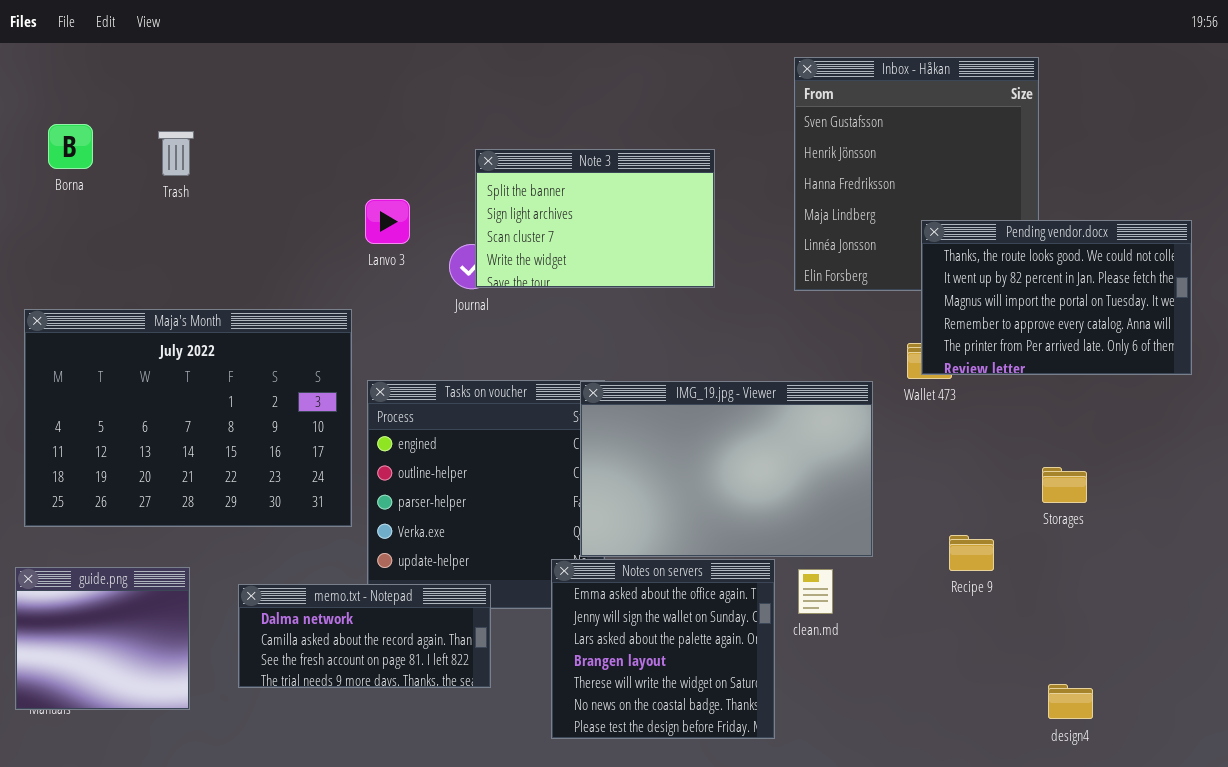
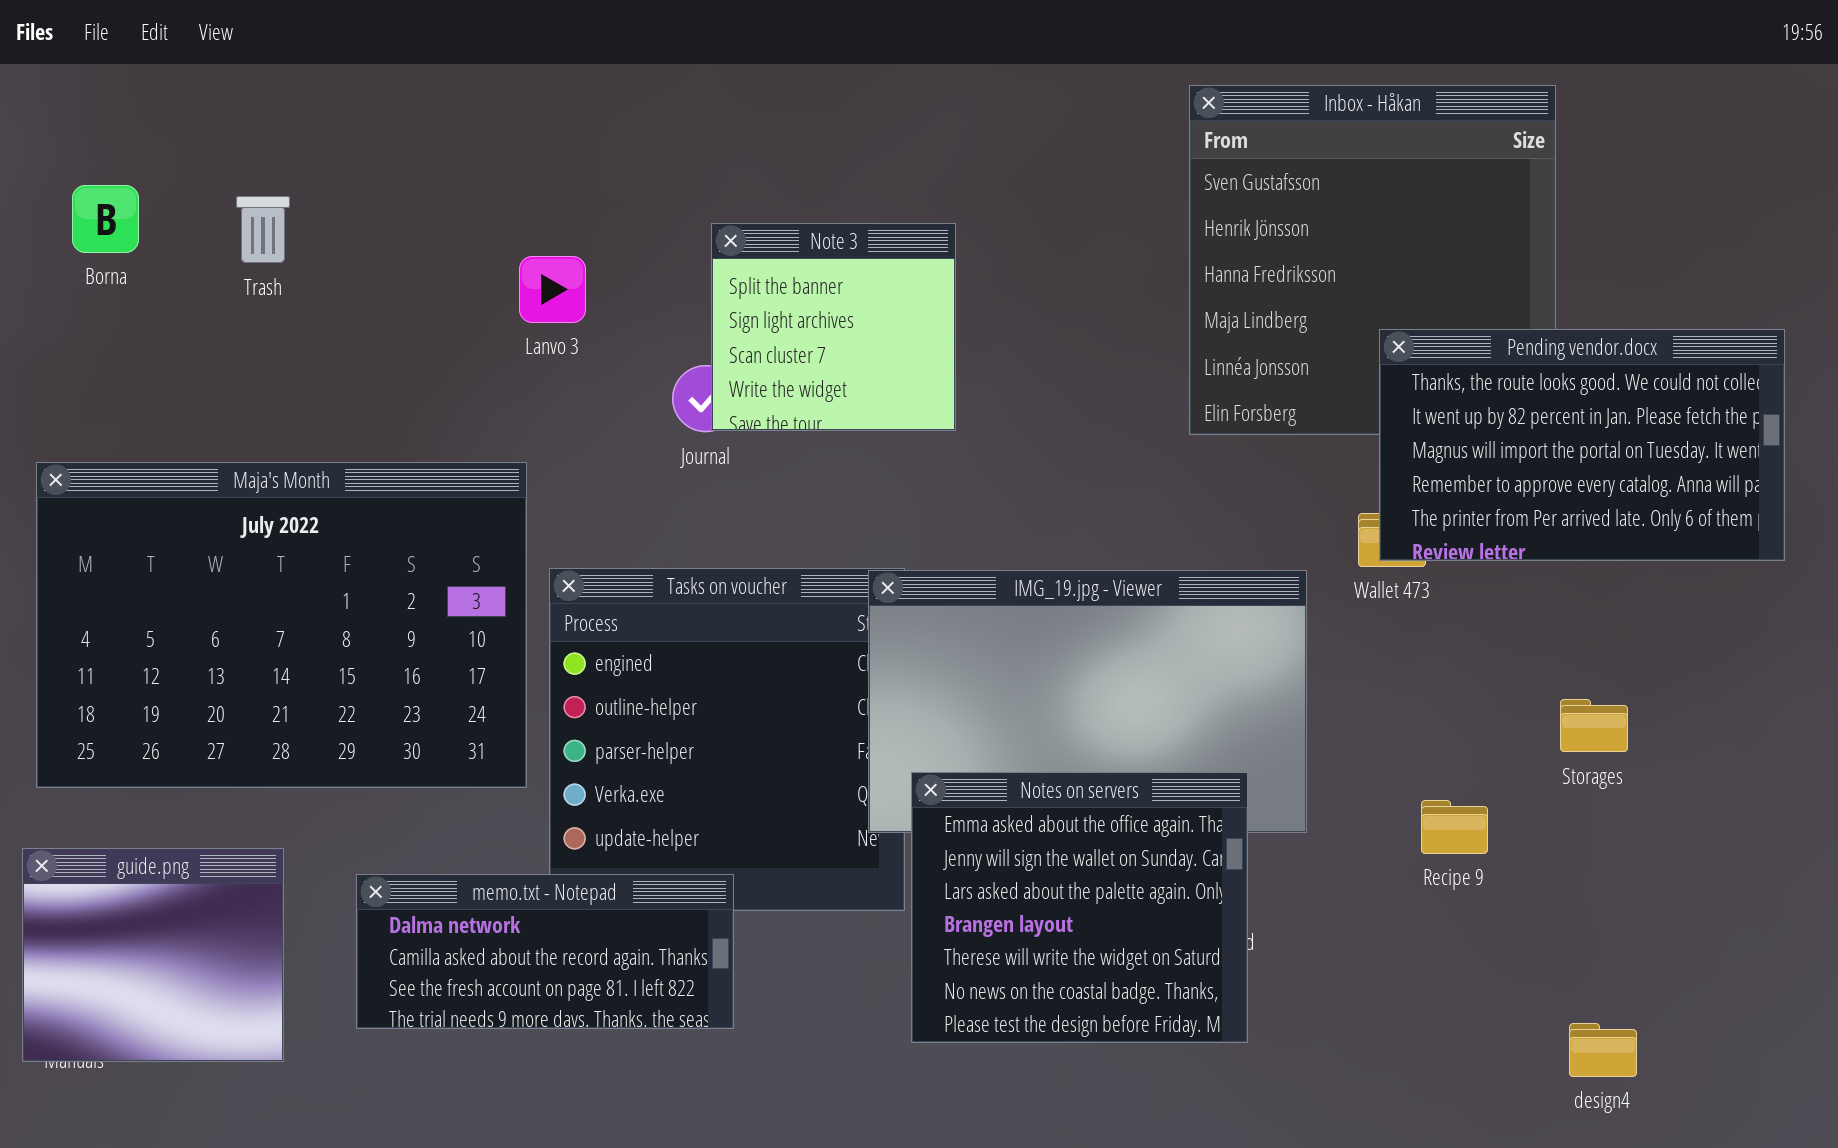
Note 3: [475,149,715,288] -> [711,223,956,431], resized
Lanvo 3: [365,199,410,244] -> [519,256,586,323], moved
Notes on servers: [551,559,775,739] -> [911,772,1248,1043], moved

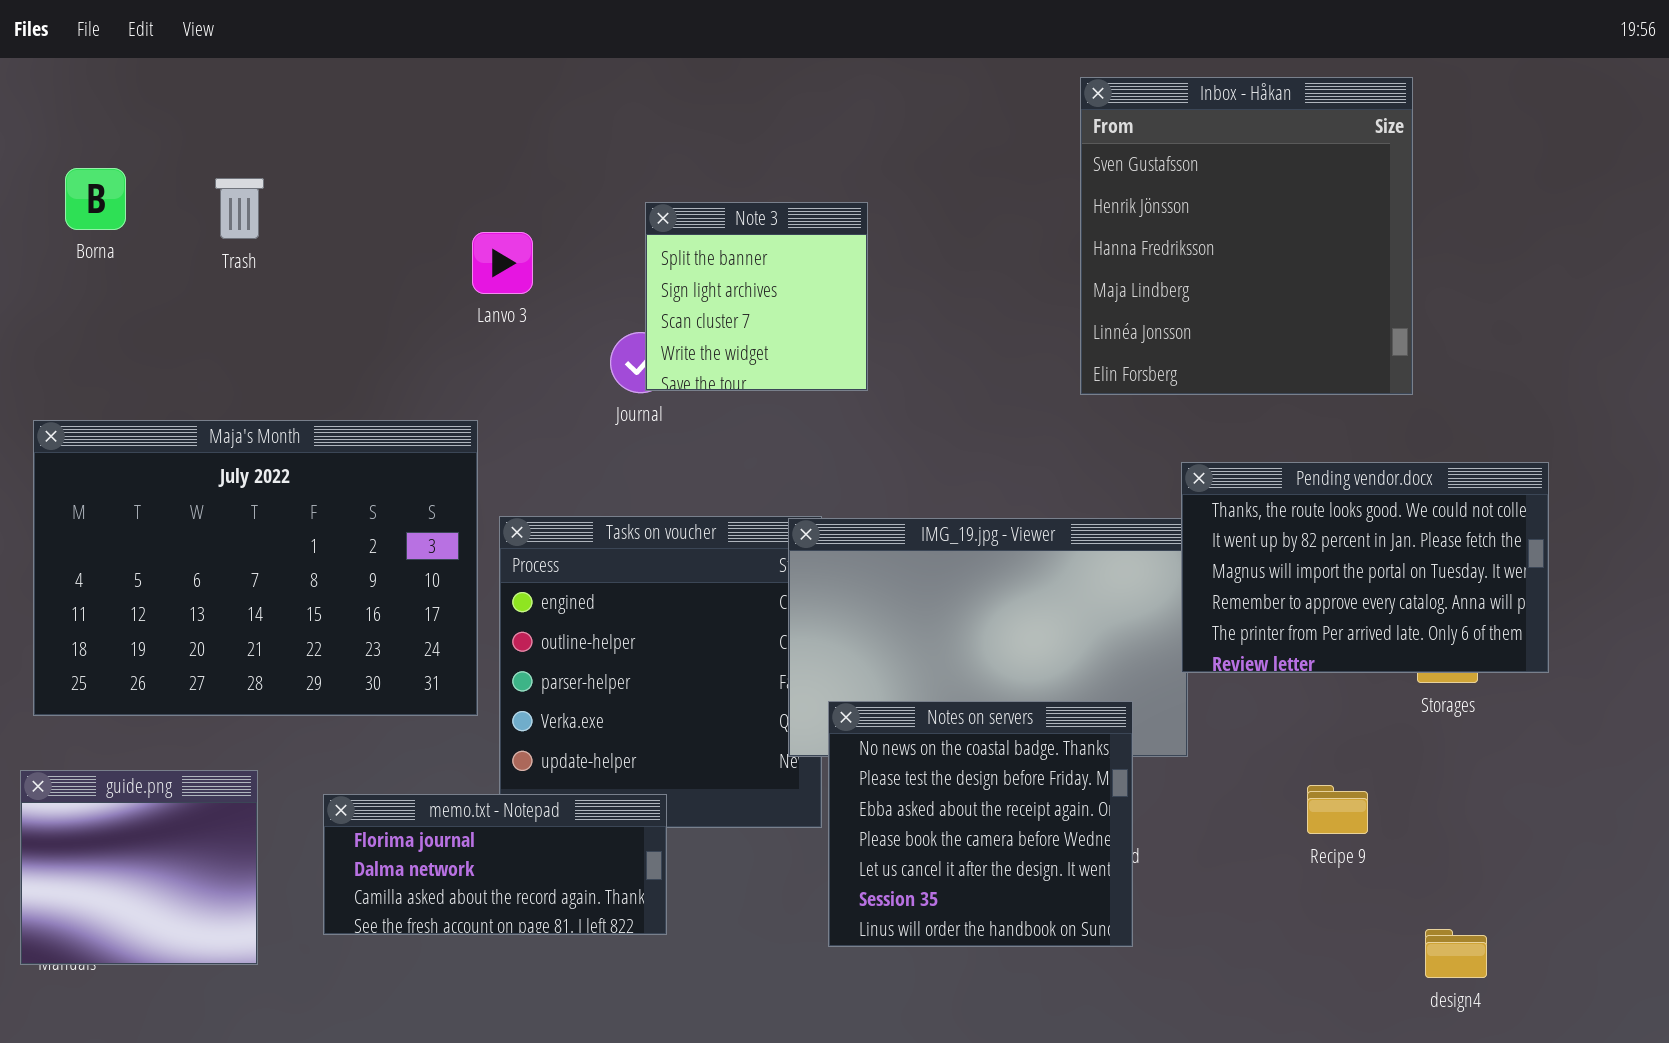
Pending vendor.docx: [1379,329,1785,561] -> [1181,462,1549,673], moved
Notes on servers: [911,772,1248,1043] -> [828,701,1133,947], scrolled down 5 rows
Recipe 9: [1421,800,1488,854] -> [1307,785,1368,834], moved
memo.txt - Notepad: [356,874,734,1029] -> [323,794,667,935], scrolled up 1 row

